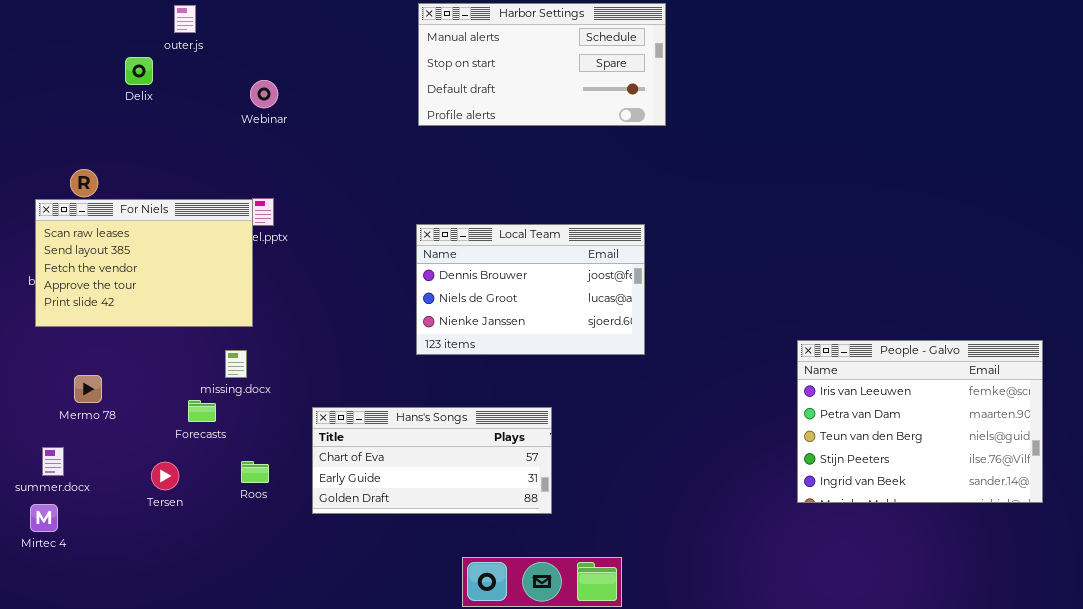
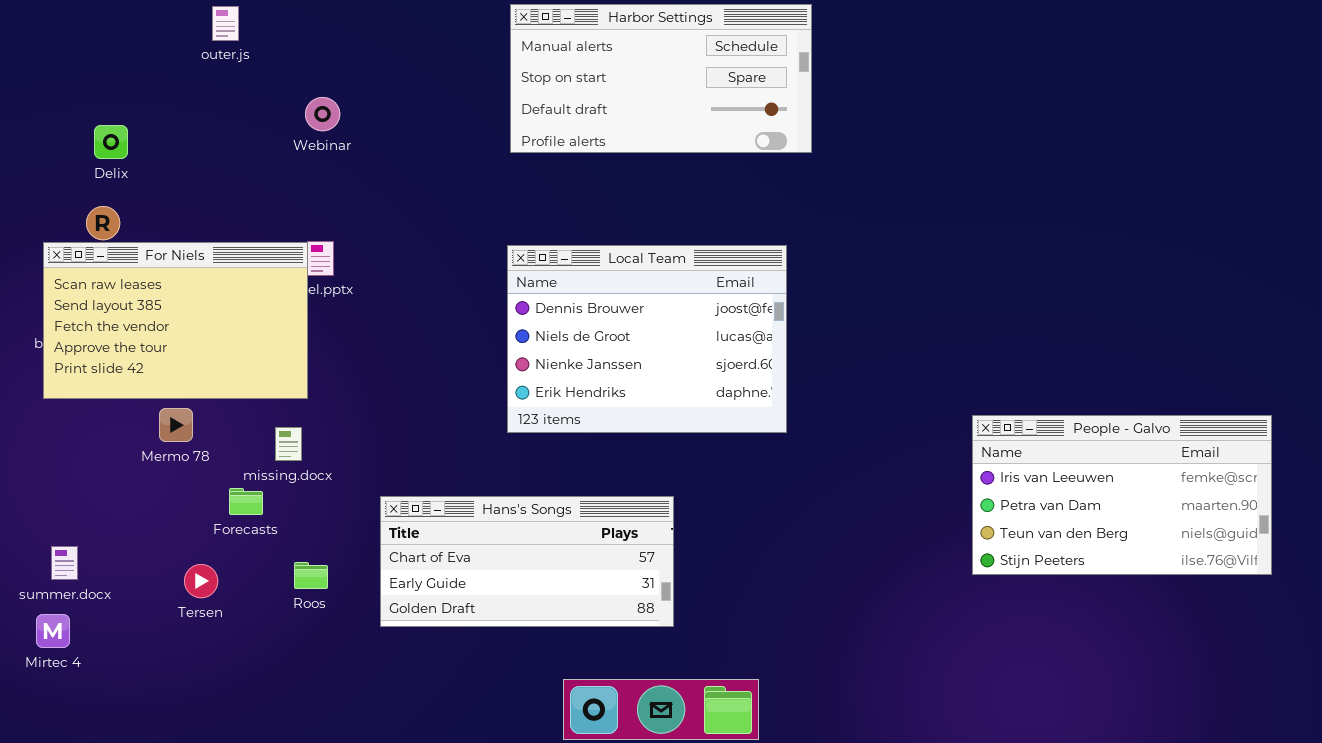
Delix: [125,57,153,85] -> [94,125,128,159], moved
Local Team: [416,224,645,355] -> [507,245,787,433], resized
People - Galvo: [797,340,1043,503] -> [972,415,1272,575], resized
Mermo 78: [74,375,102,403] -> [159,408,193,442], moved

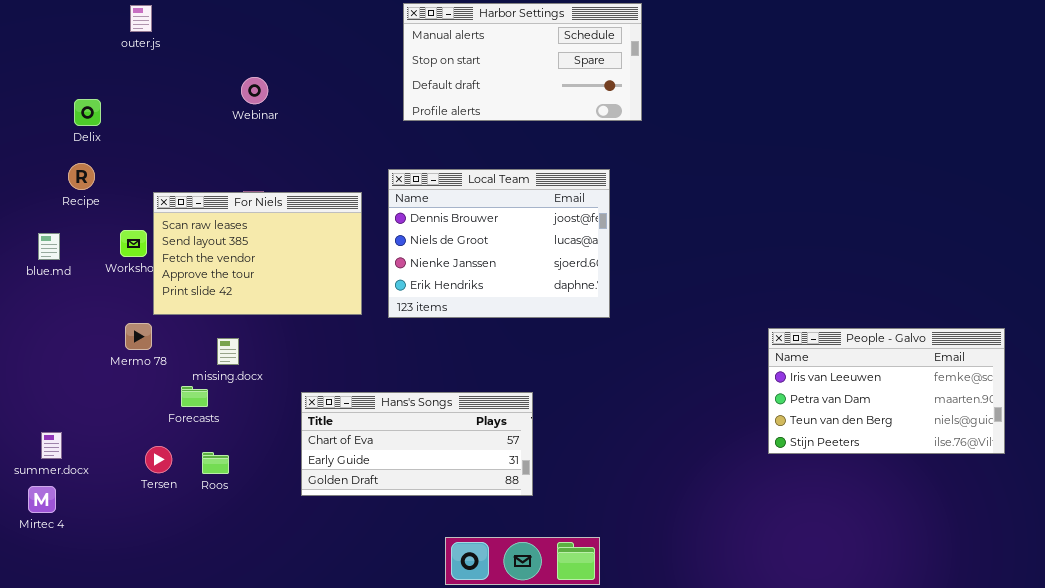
outer.js: [212,6,239,41] -> [130,5,152,32], moved
For Niels: [43,242,308,399] -> [153,192,362,315], moved
Local Team: [507,245,787,433] -> [388,169,610,318], moved
Roos: [294,562,328,589] -> [202,452,229,474], moved

